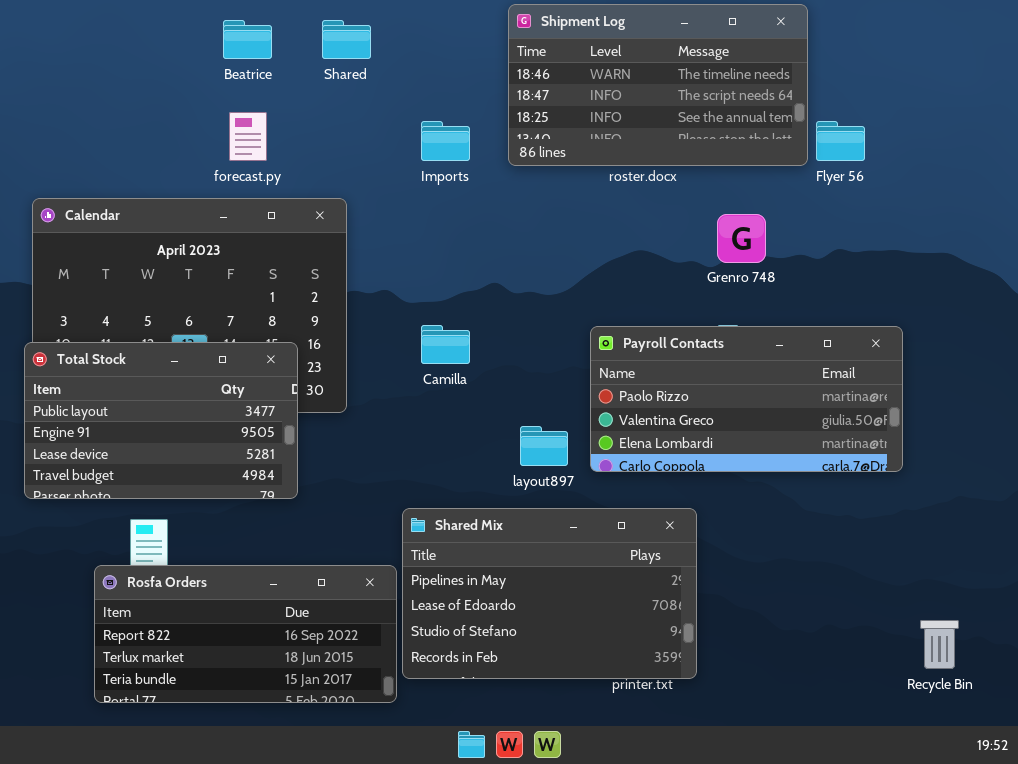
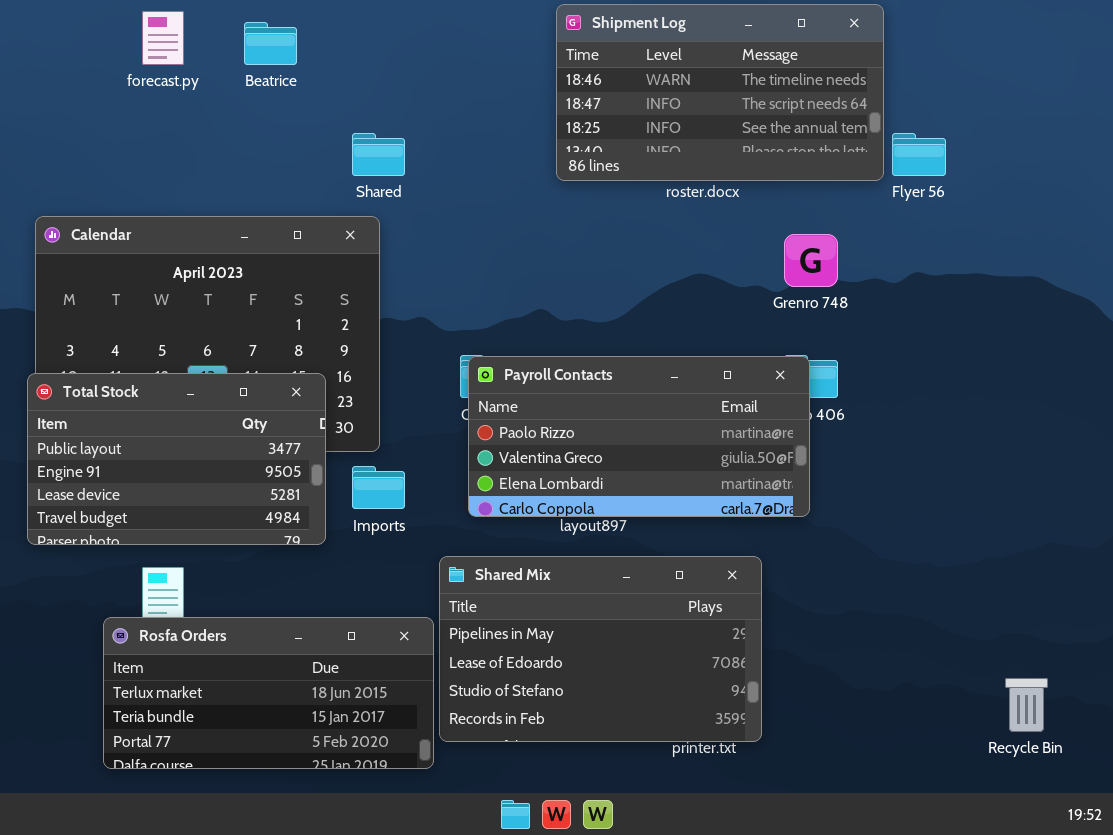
Shared: [322,20,371,59] -> [352,133,405,176], moved
forecast.py: [229,112,267,161] -> [142,11,184,65], moved
Imports: [421,121,470,161] -> [352,466,405,509], moved
Payroll Contacts: [590,326,903,472] -> [468,356,810,517], moved
Rosfa Orders: [94,565,397,703] -> [103,617,434,769], scrolled down 1 row

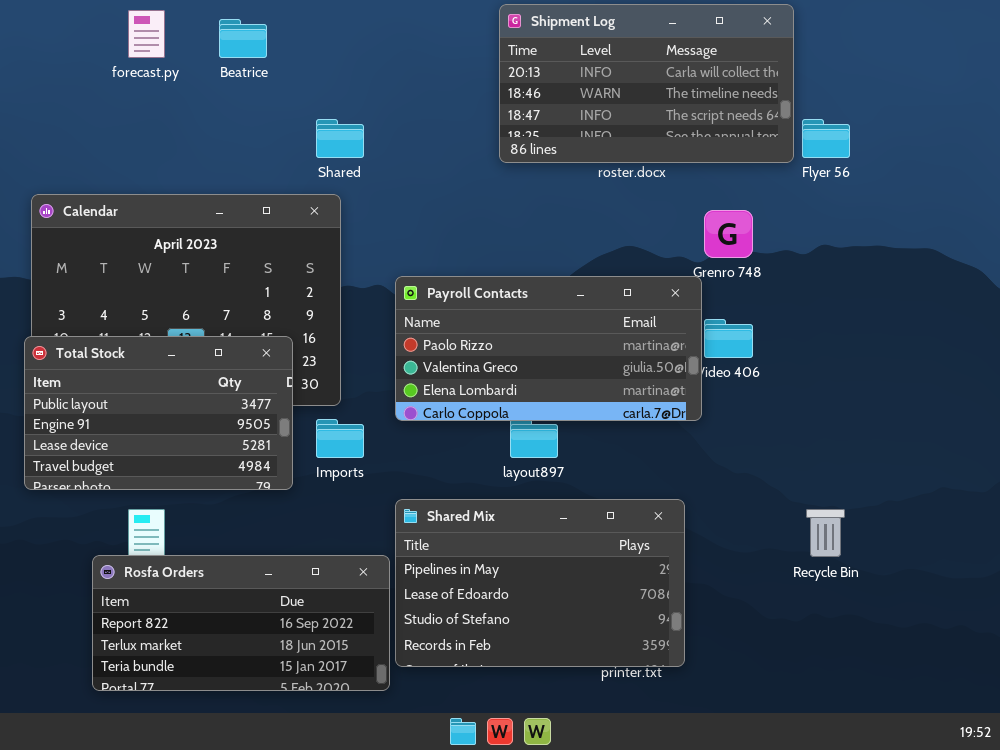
Shipment Log: [556,4,884,181] -> [499,4,794,163], scrolled up 1 row
Payroll Contacts: [468,356,810,517] -> [395,276,702,421], moved
Rosfa Orders: [103,617,434,769] -> [92,555,390,691], scrolled up 1 row
Recycle Bin: [1005,678,1048,732] -> [806,509,845,557], moved

